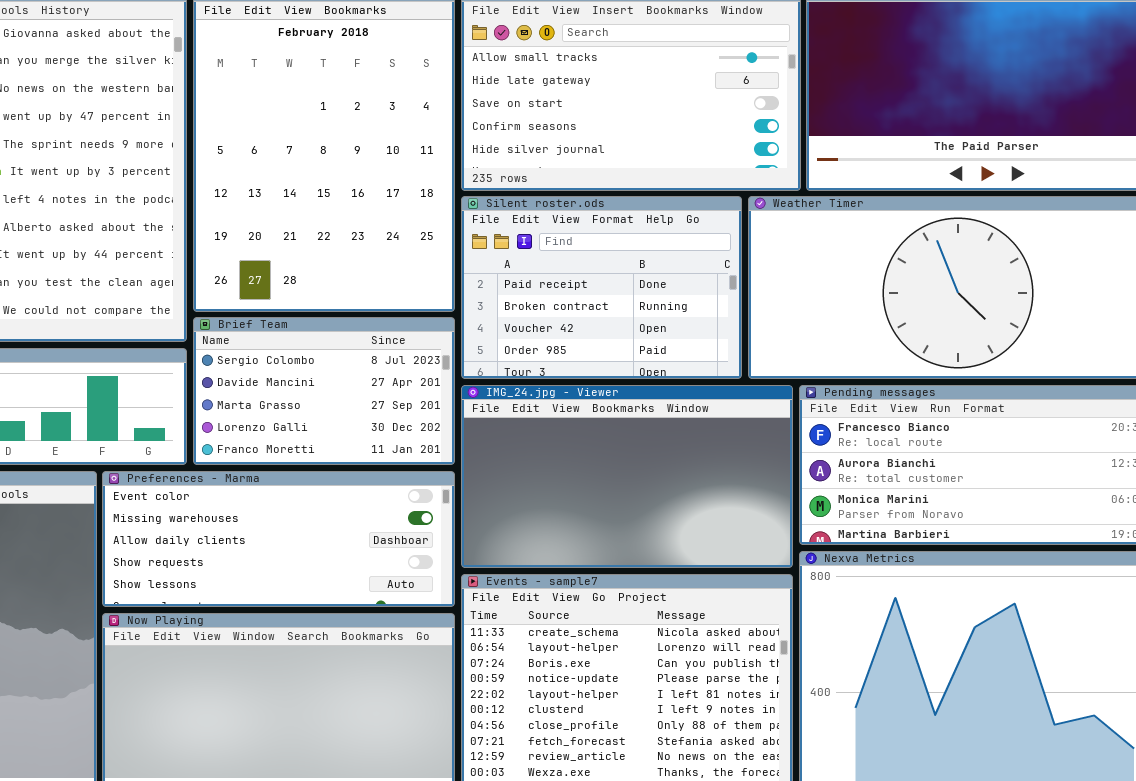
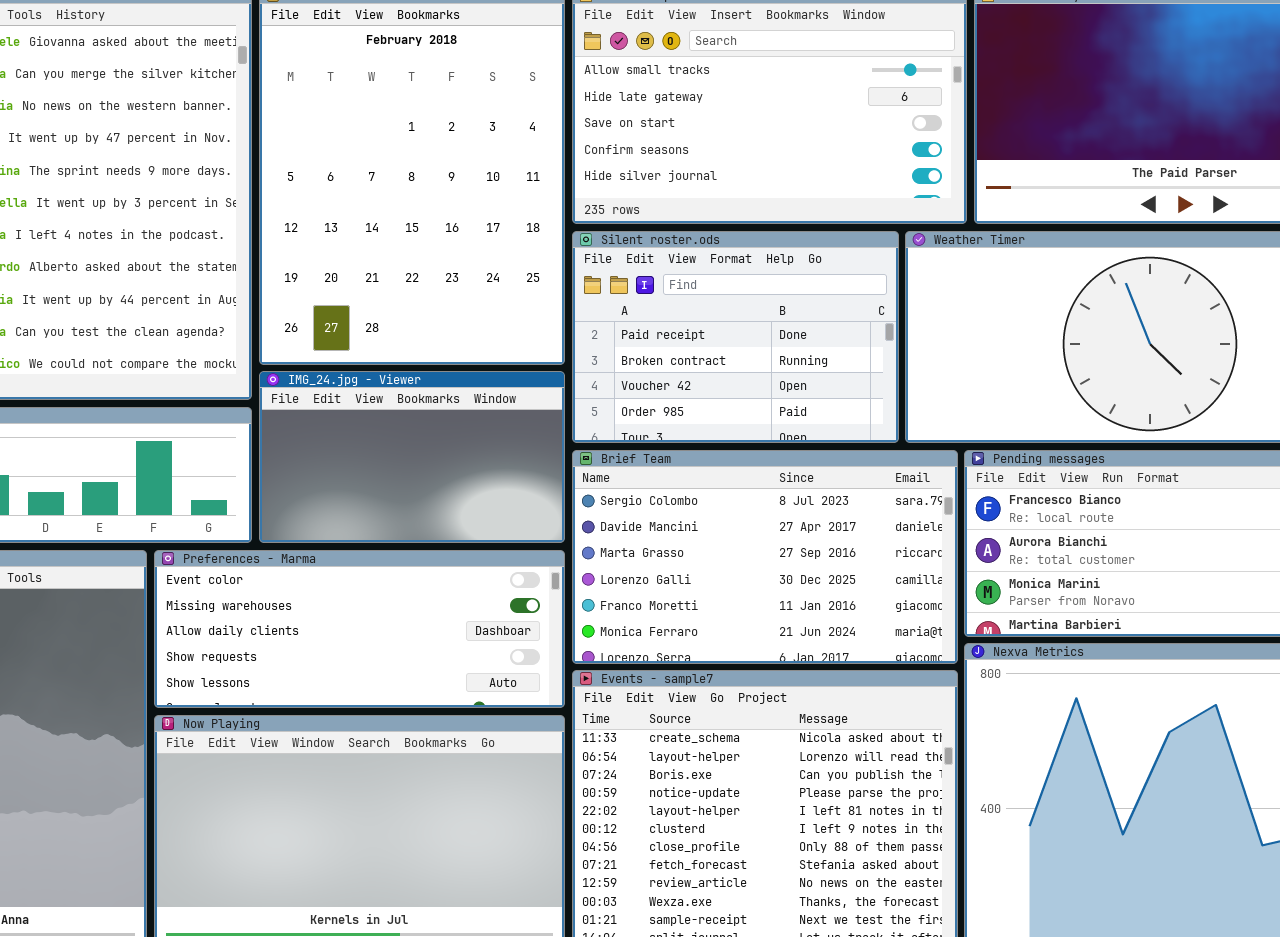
Brief Team: [193,317,455,465] -> [572,450,958,664], moved, resized
IMG_24.jpg - Viewer: [461,385,793,568] -> [259,371,565,543], moved, resized

